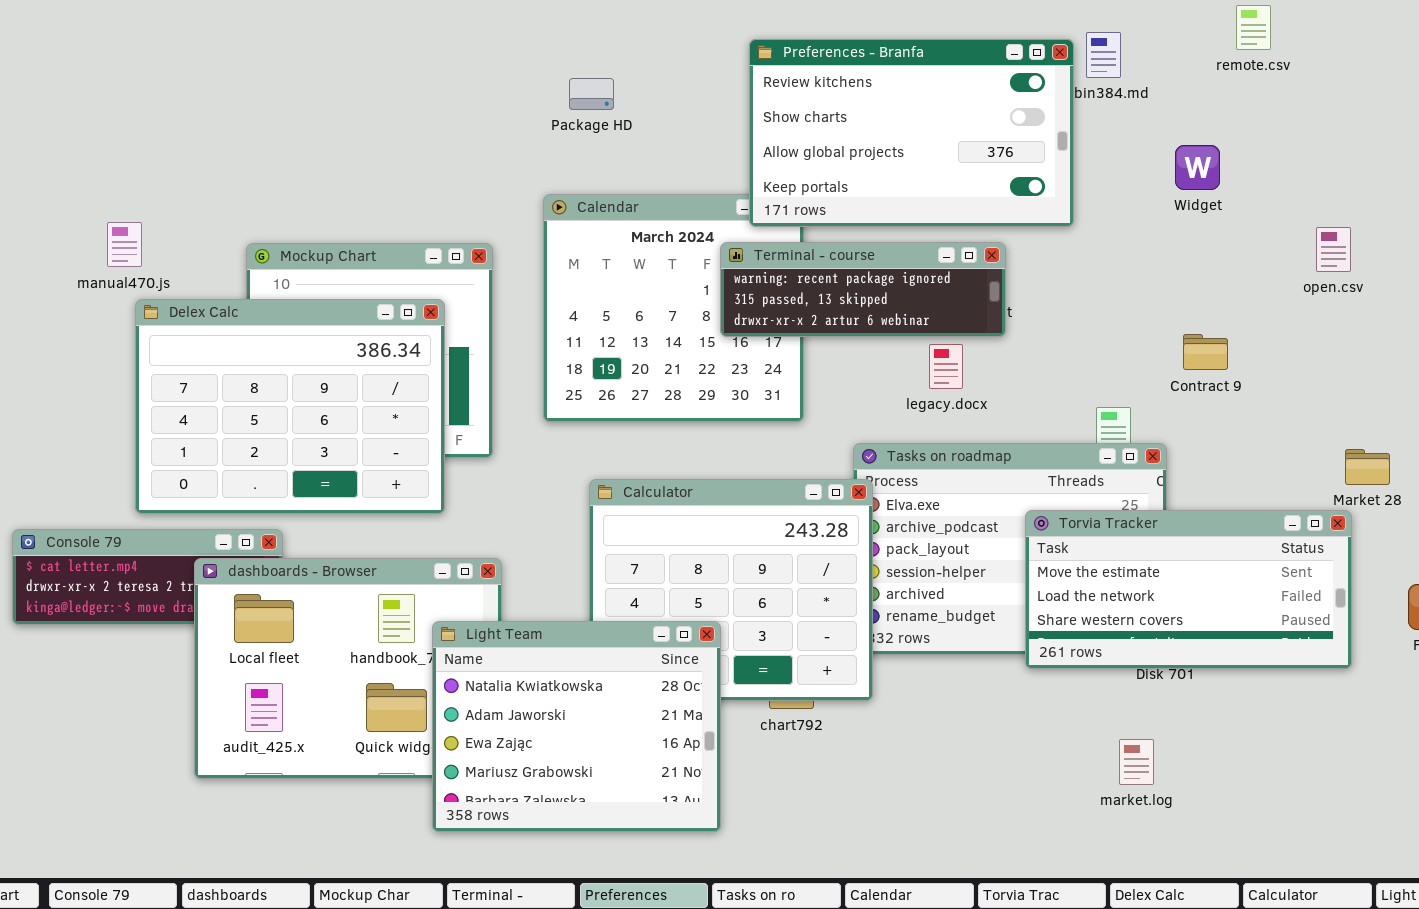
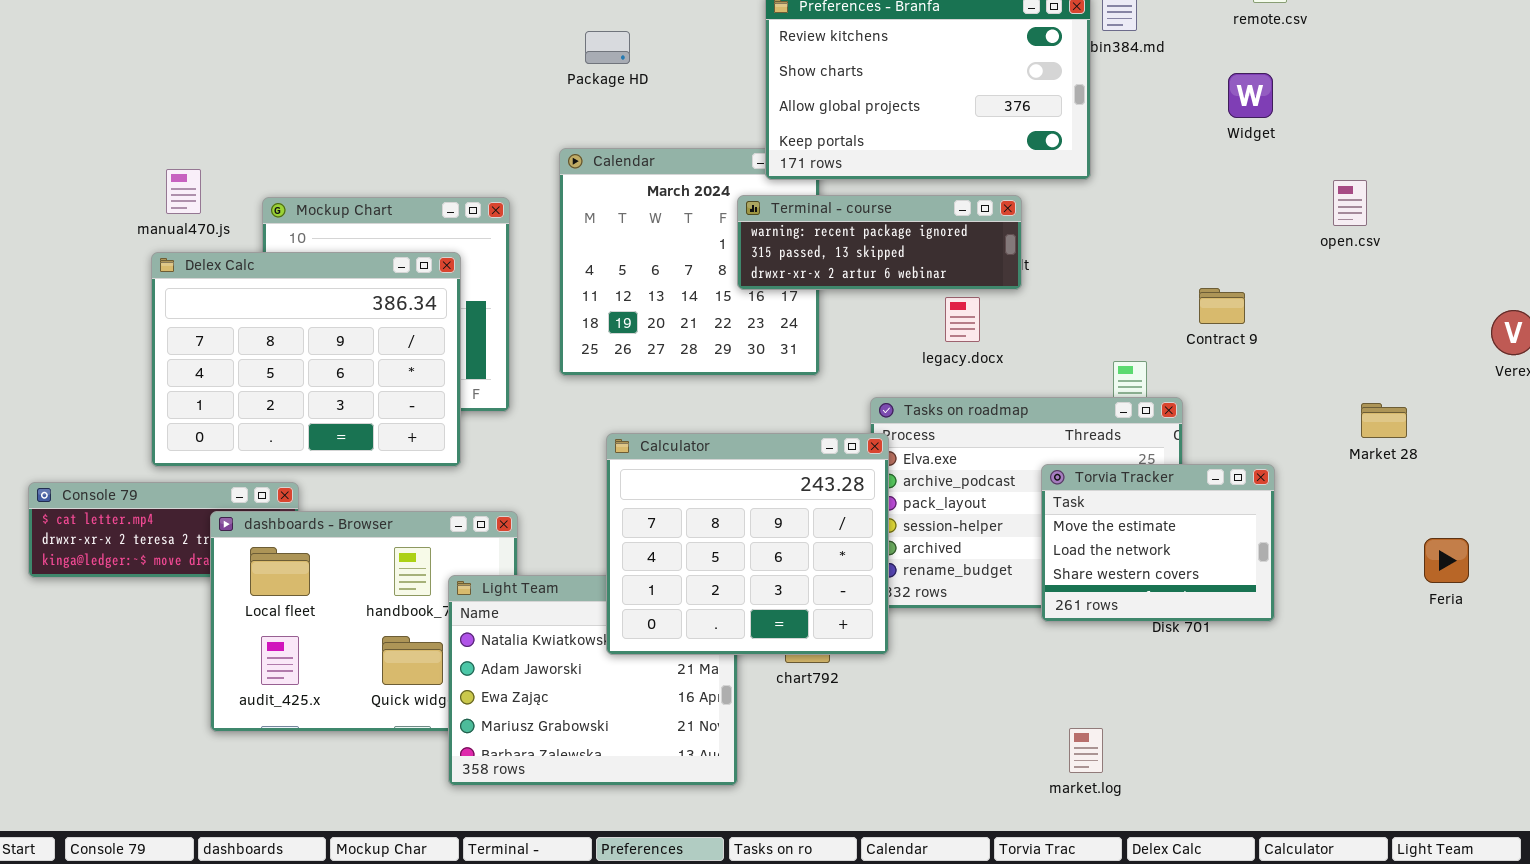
Widget: [1175,145,1220,190] -> [1228,73,1273,118], moved
manual470.js: [107,222,142,267] -> [166,169,201,214], moved
Calculator: [589,479,873,701] -> [606,433,889,655], raised
Torvia Tracker: [1025,510,1352,669] -> [1041,464,1275,622], resized
market.log: [1119,739,1154,785] -> [1069,728,1103,773], moved

